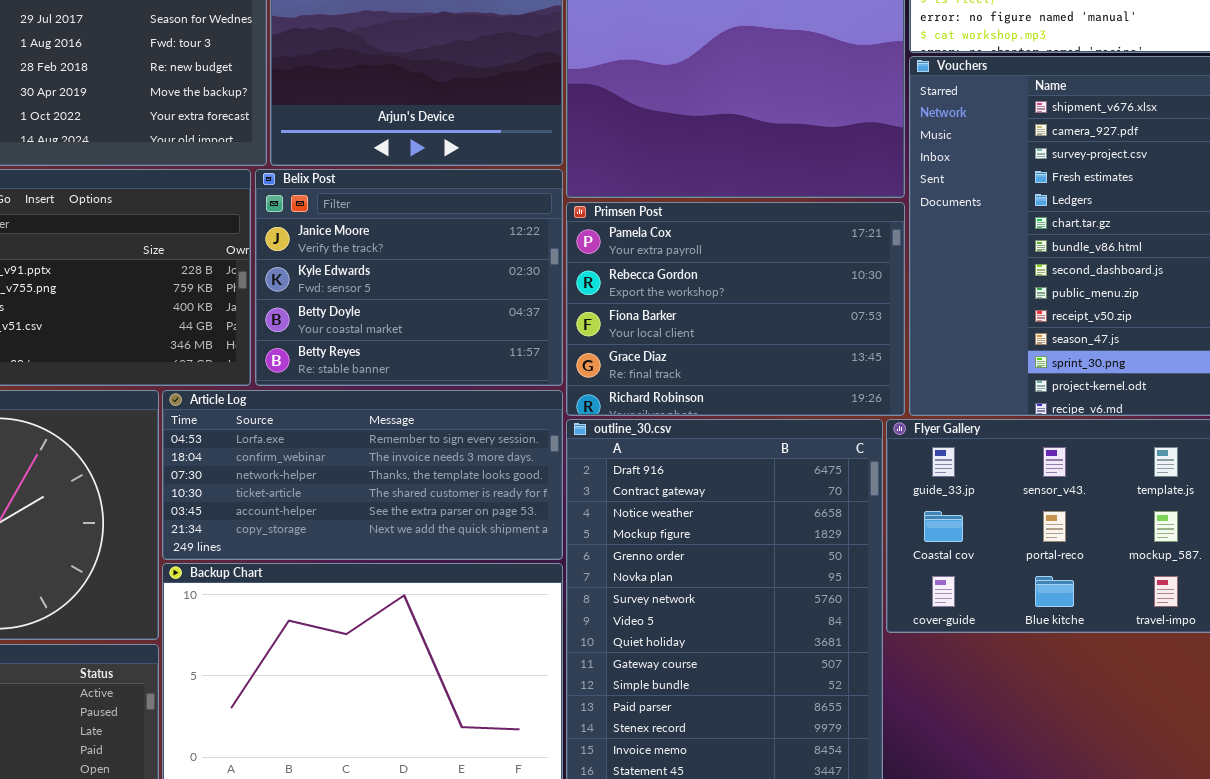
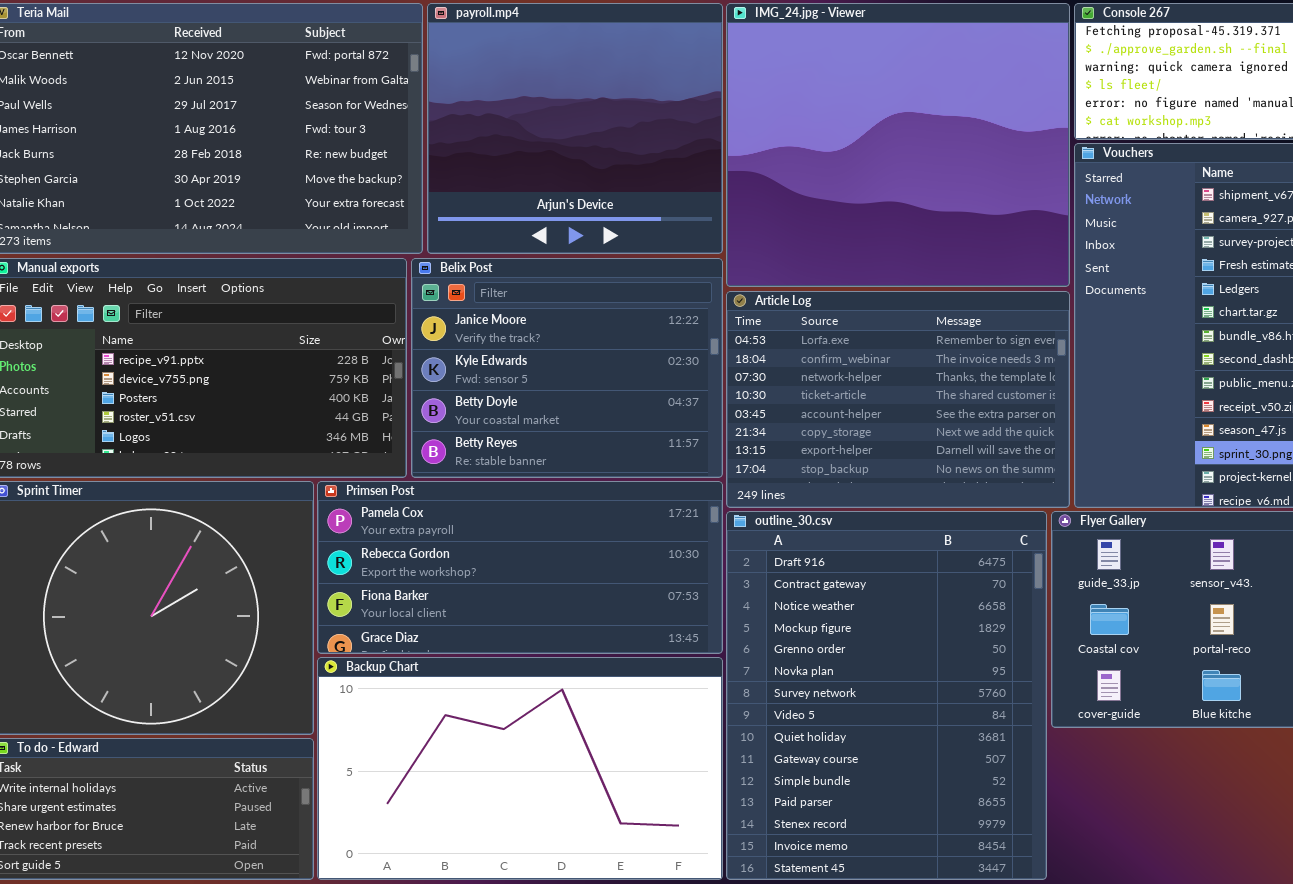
Primsen Post: [566,202,905,416] -> [317,481,723,654], moved, resized
Article Log: [162,390,563,560] -> [726,291,1070,508], moved, resized

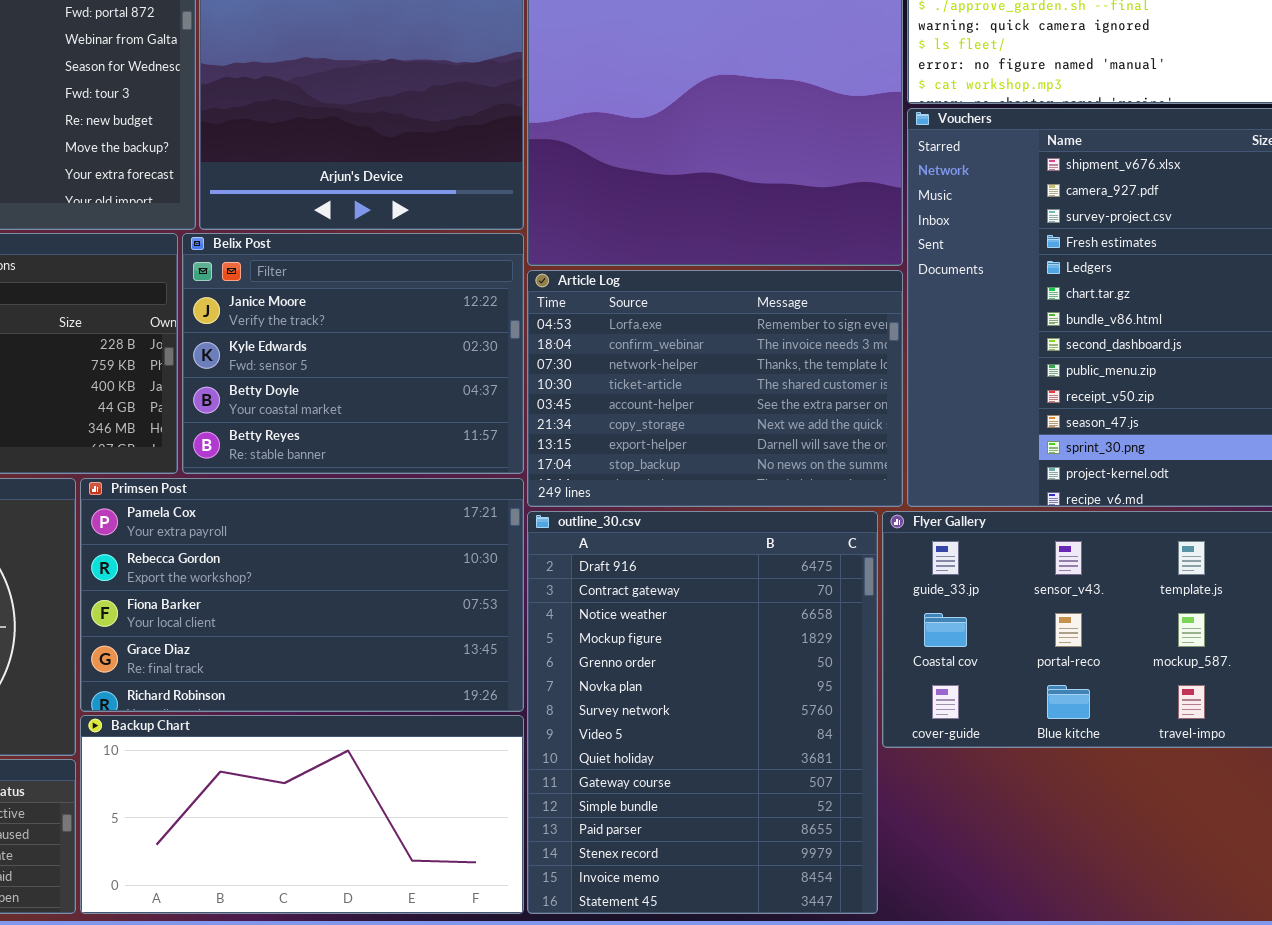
Primsen Post: [317,481,723,654] -> [80,478,524,712], resized
Backup Chart: [317,657,723,880] -> [80,715,524,914], resized

